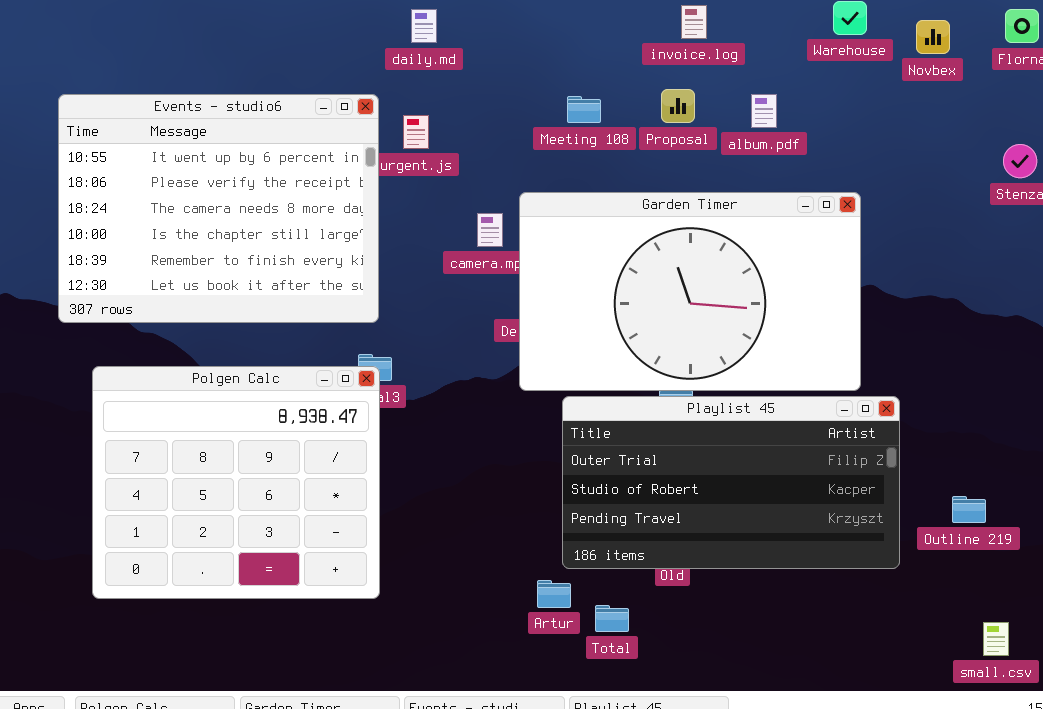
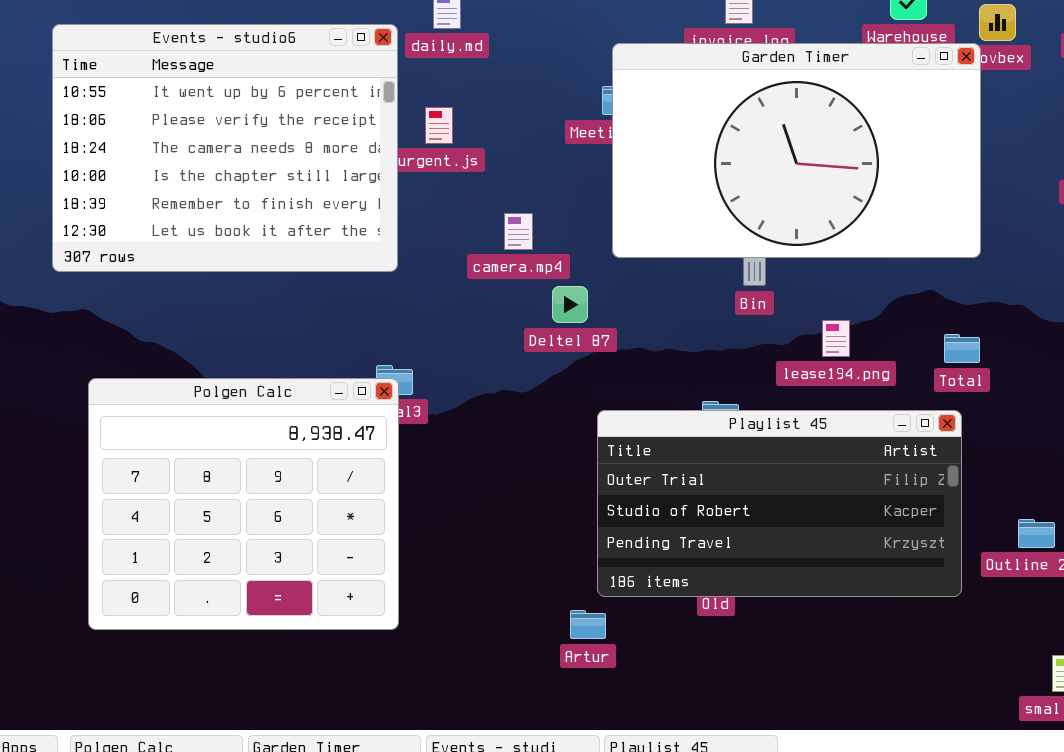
Events - studio6: [58,94,379,323] -> [52,24,398,272], moved
Garden Timer: [519,192,861,391] -> [612,43,981,258], moved
Total: [595,605,629,632] -> [944,334,980,363], moved

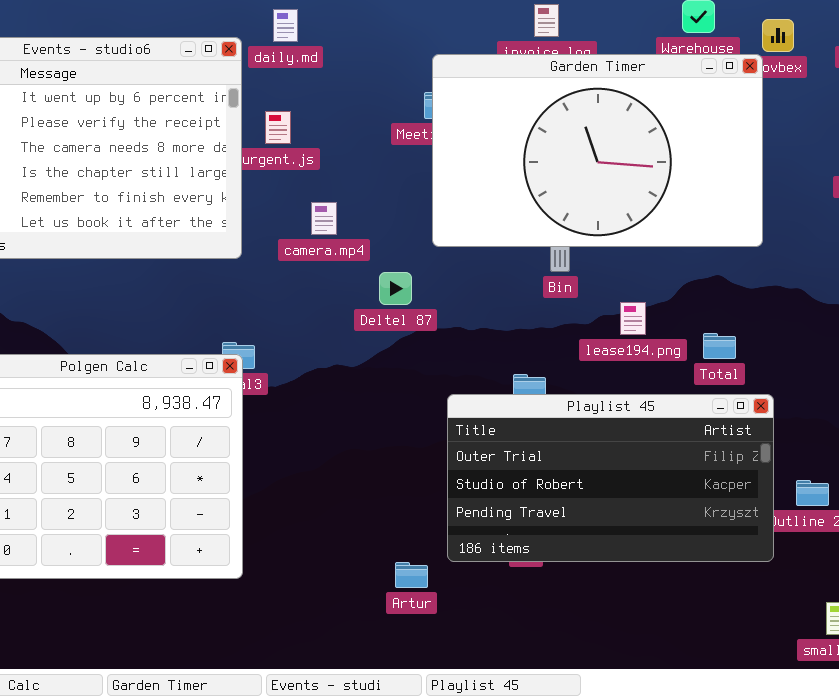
camera.mp4: [504,213,533,250] -> [311,202,337,235], moved
Total: [944,334,980,363] -> [703,333,736,359], moved
Playlist 45: [597,410,962,597] -> [447,394,774,562], moved

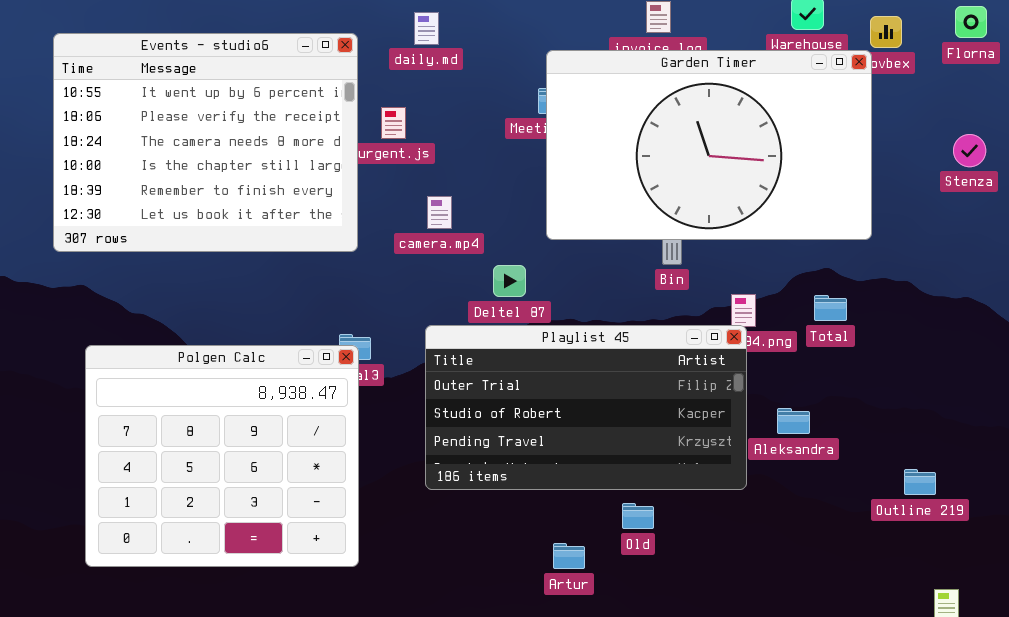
daily.md: [273,9,298,42] -> [414,12,439,45], moved
Total: [703,333,736,359] -> [814,295,847,321], moved
Playlist 45: [447,394,774,562] -> [425,325,747,490], moved
Artur: [395,562,428,588] -> [553,543,585,569], moved

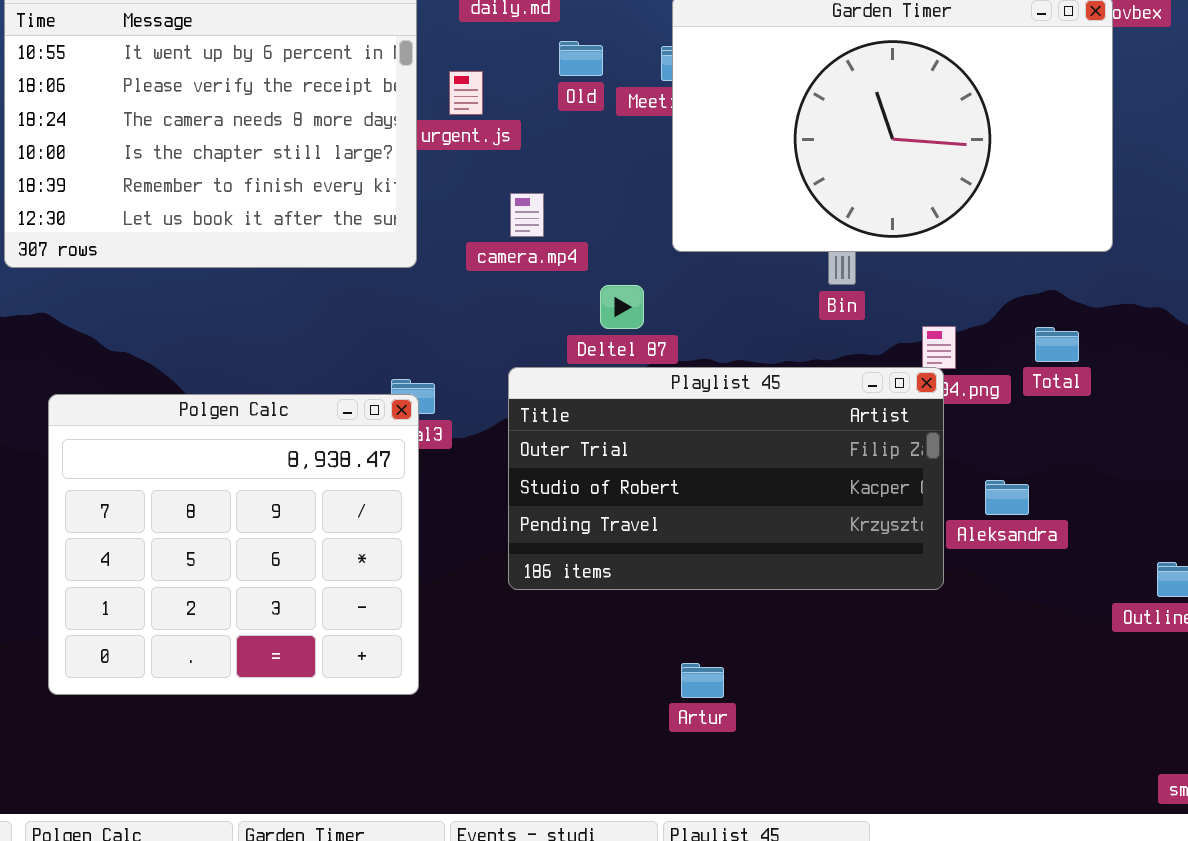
Old: [622,503,654,529] -> [559,41,603,76], moved

